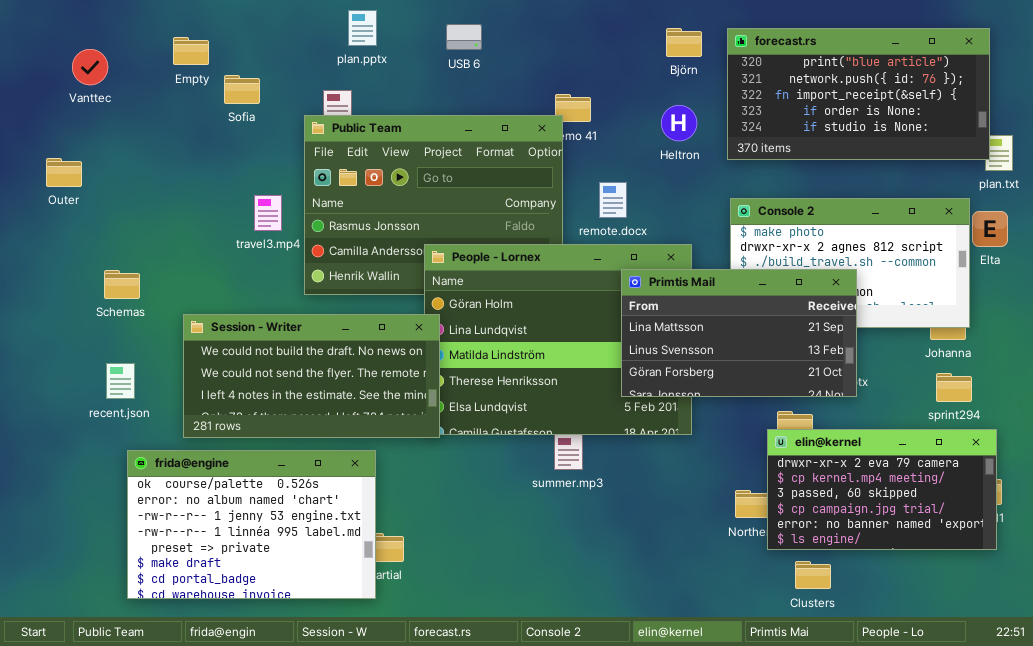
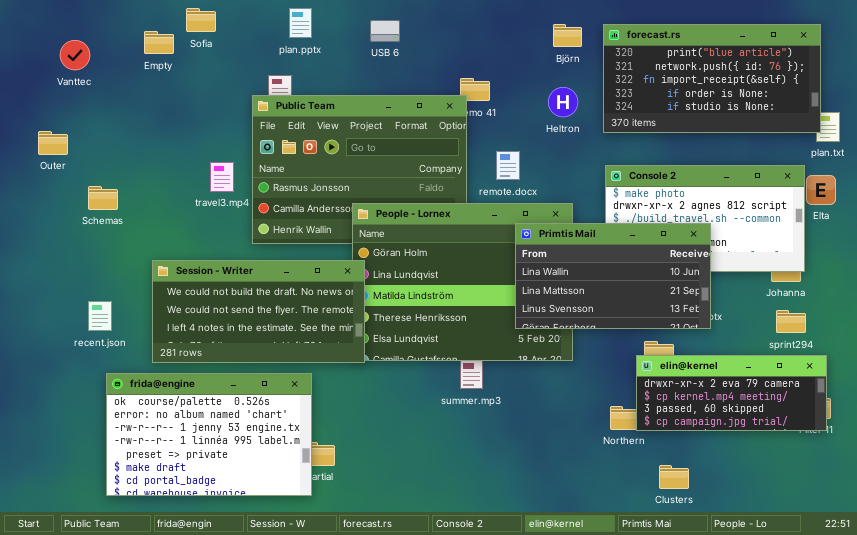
Sofia: [224,75,260,104] -> [186,8,216,32], moved
Primtis Mail: [621,269,857,397] -> [515,223,711,329], scrolled up 1 row
Schemas: [104,270,140,299] -> [88,186,118,210], moved
elin@kernel: [767,429,997,550] -> [636,355,827,431], resized

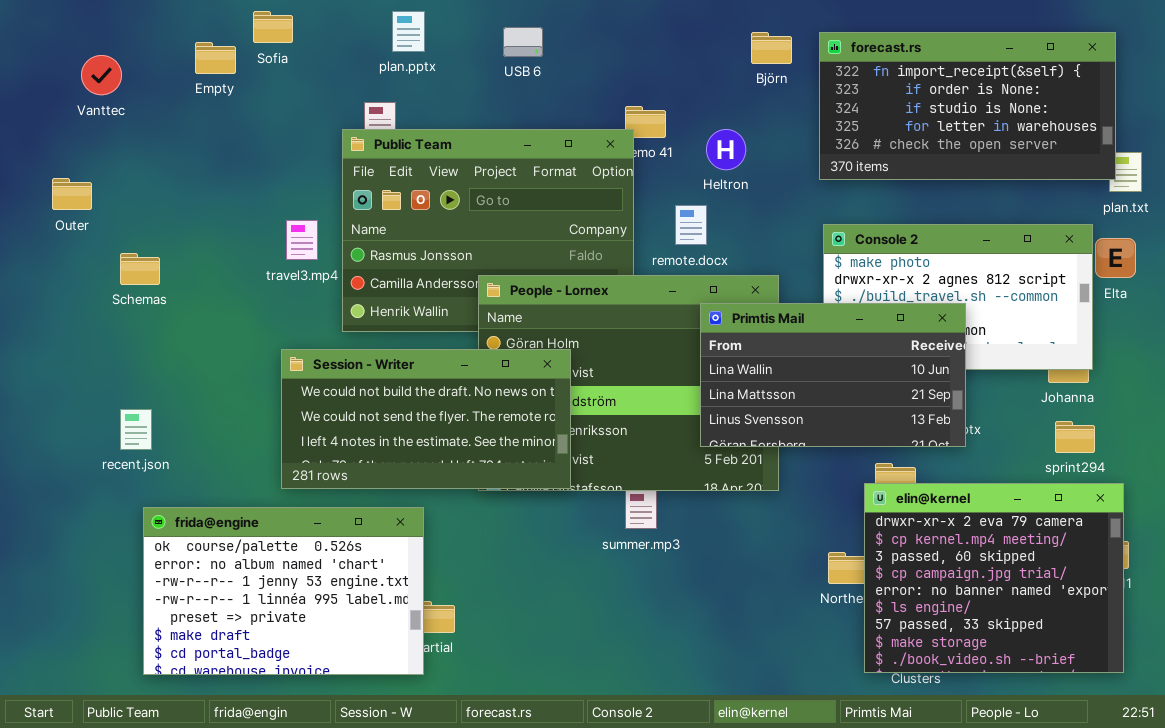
forecast.rs: [603,24,821,133] -> [819,32,1116,180], scrolled down 2 rows
Heltron: [548,87,578,117] -> [706,129,746,170], moved
Session - Writer: [152,260,365,363] -> [281,349,571,489], moved
elin@kernel: [636,355,827,431] -> [864,483,1124,673], resized

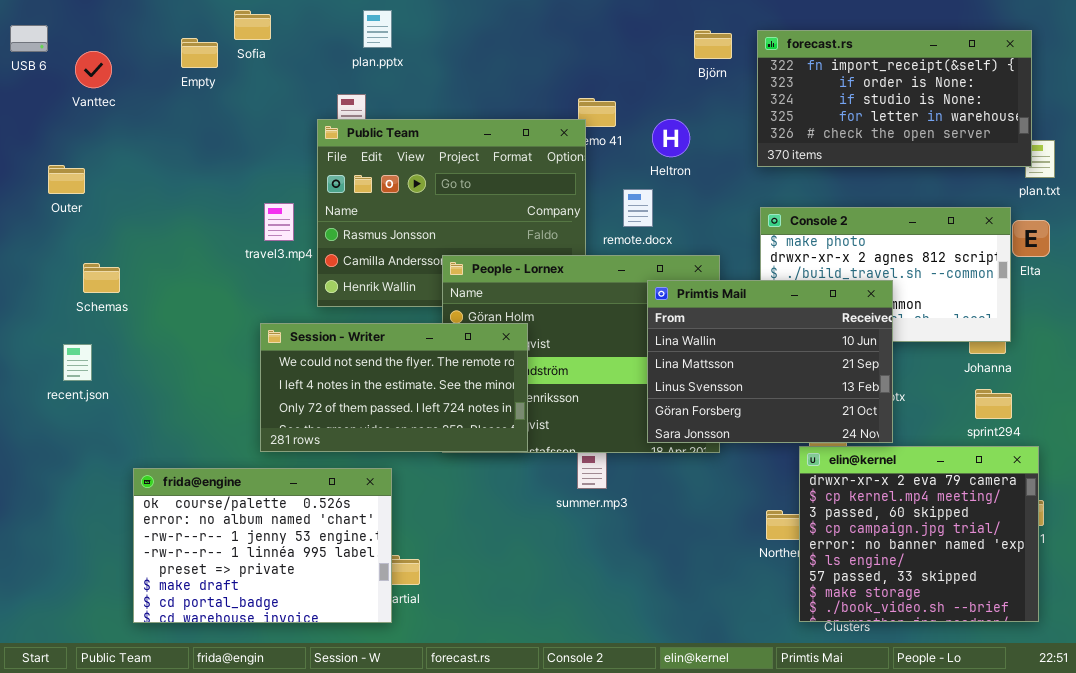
USB 6: [503,27,543,57] -> [10,25,48,52], moved
Schemas: [120,253,160,285] -> [83,263,120,293], moved
Primtis Mail: [700,303,966,447] -> [647,280,893,443], resized
Session - Writer: [281,349,571,489] -> [260,323,528,452], scrolled down 1 row
recent.json: [120,409,152,450] -> [63,344,92,381], moved

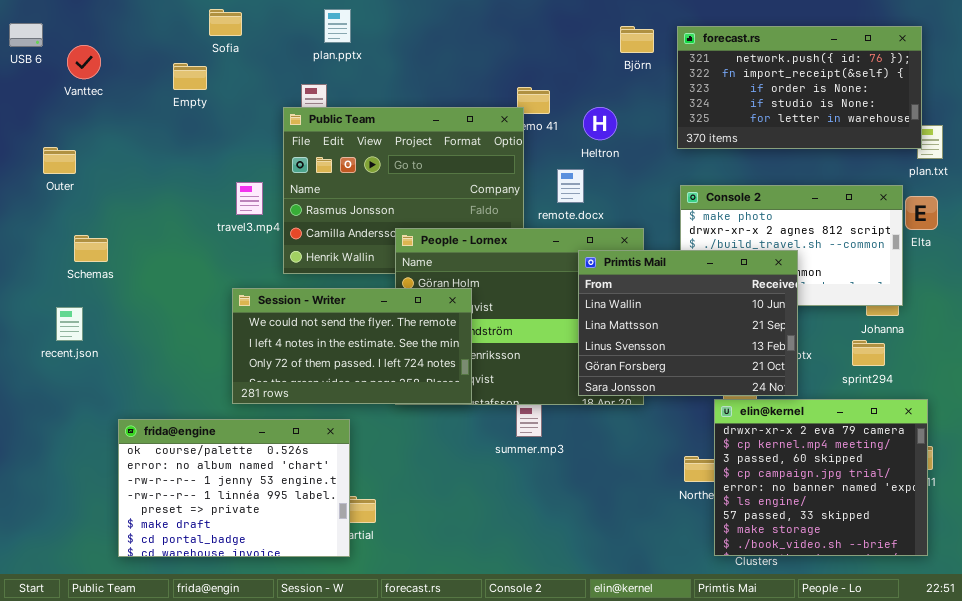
forecast.rs: [757,30,1032,167] -> [677,26,922,149], scrolled up 1 row
Empty: [181,38,218,68] -> [173,63,207,90], moved
sprint294: [975,389,1012,419] -> [852,340,885,366], moved

